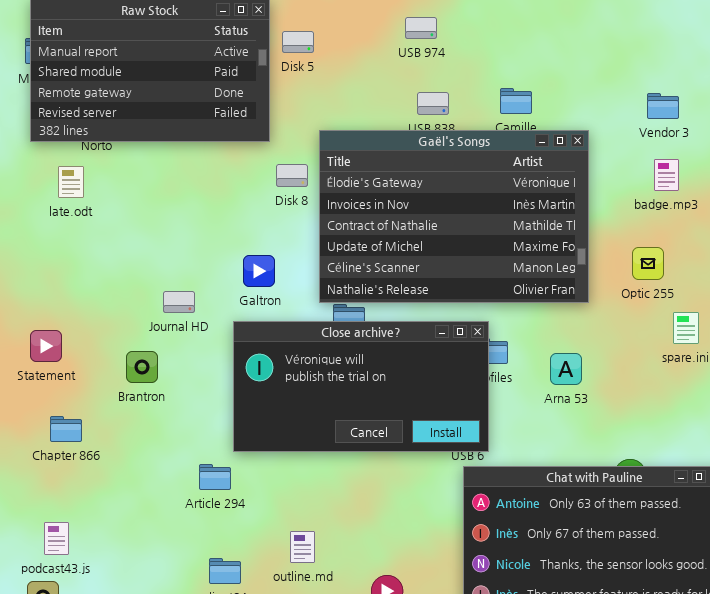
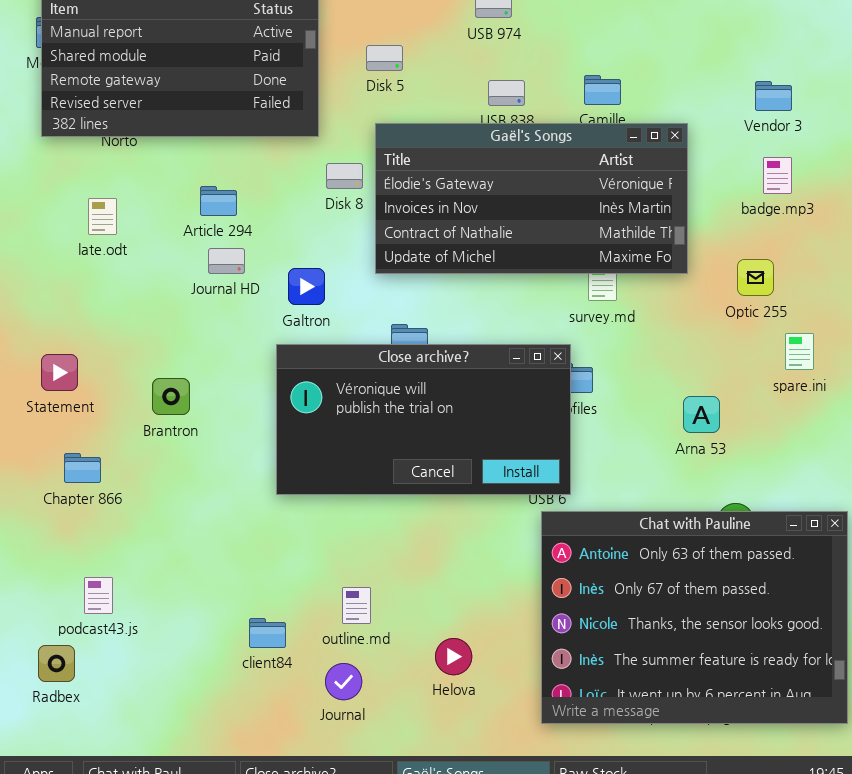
Disk 5: [282,31,314,53] -> [366,45,403,71], moved
Gaël's Songs: [319,130,589,303] -> [375,123,688,274], resized
late.odt: [58,166,84,198] -> [88,198,117,235], moved
Journal HD: [163,291,195,313] -> [208,248,245,274], moved
Arna 53: [550,353,582,385] -> [683,396,720,433], moved
Article 294: [199,464,231,490] -> [200,186,237,216], moved
podcast43.js: [44,522,69,555] -> [84,577,113,614], moved

